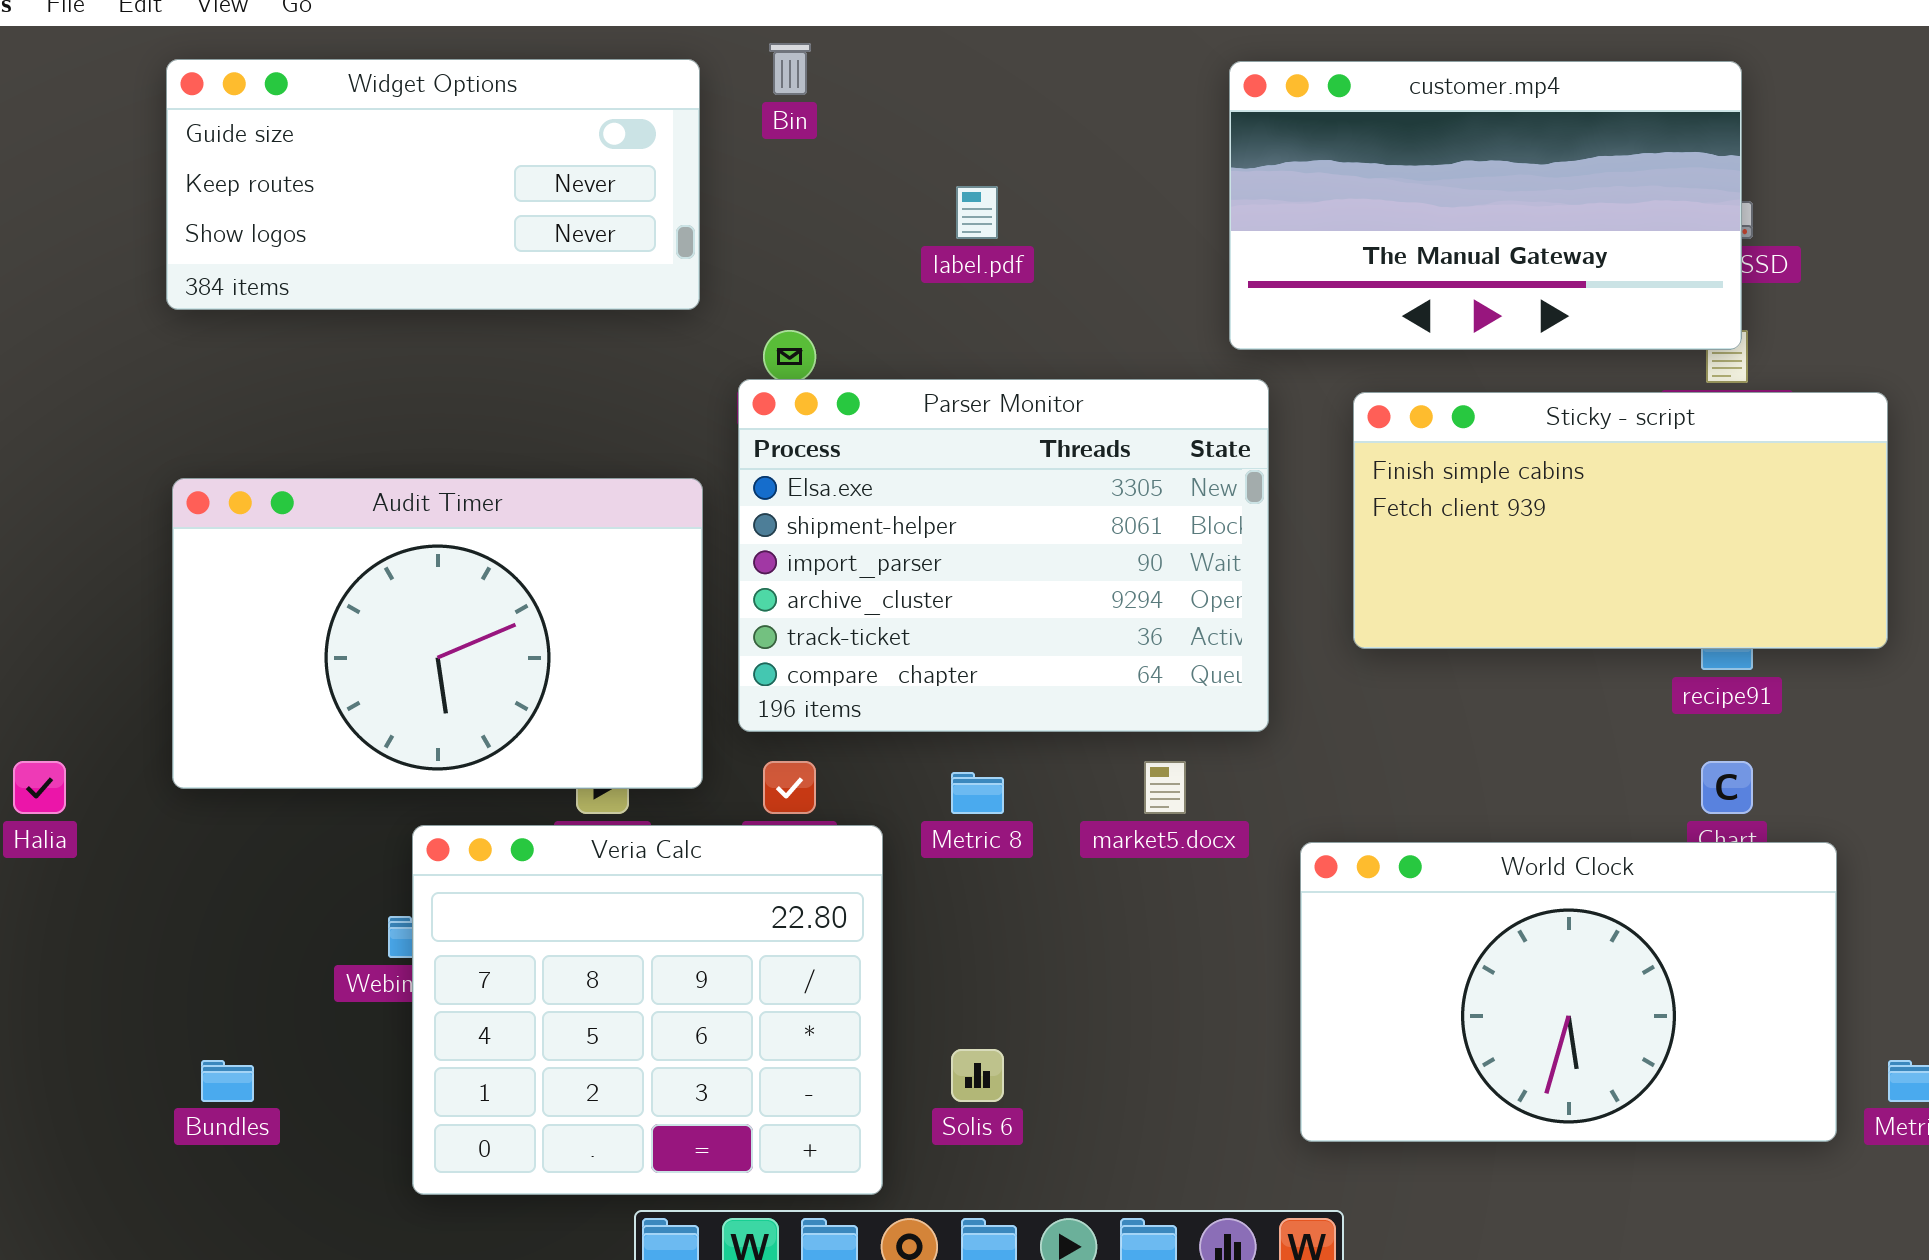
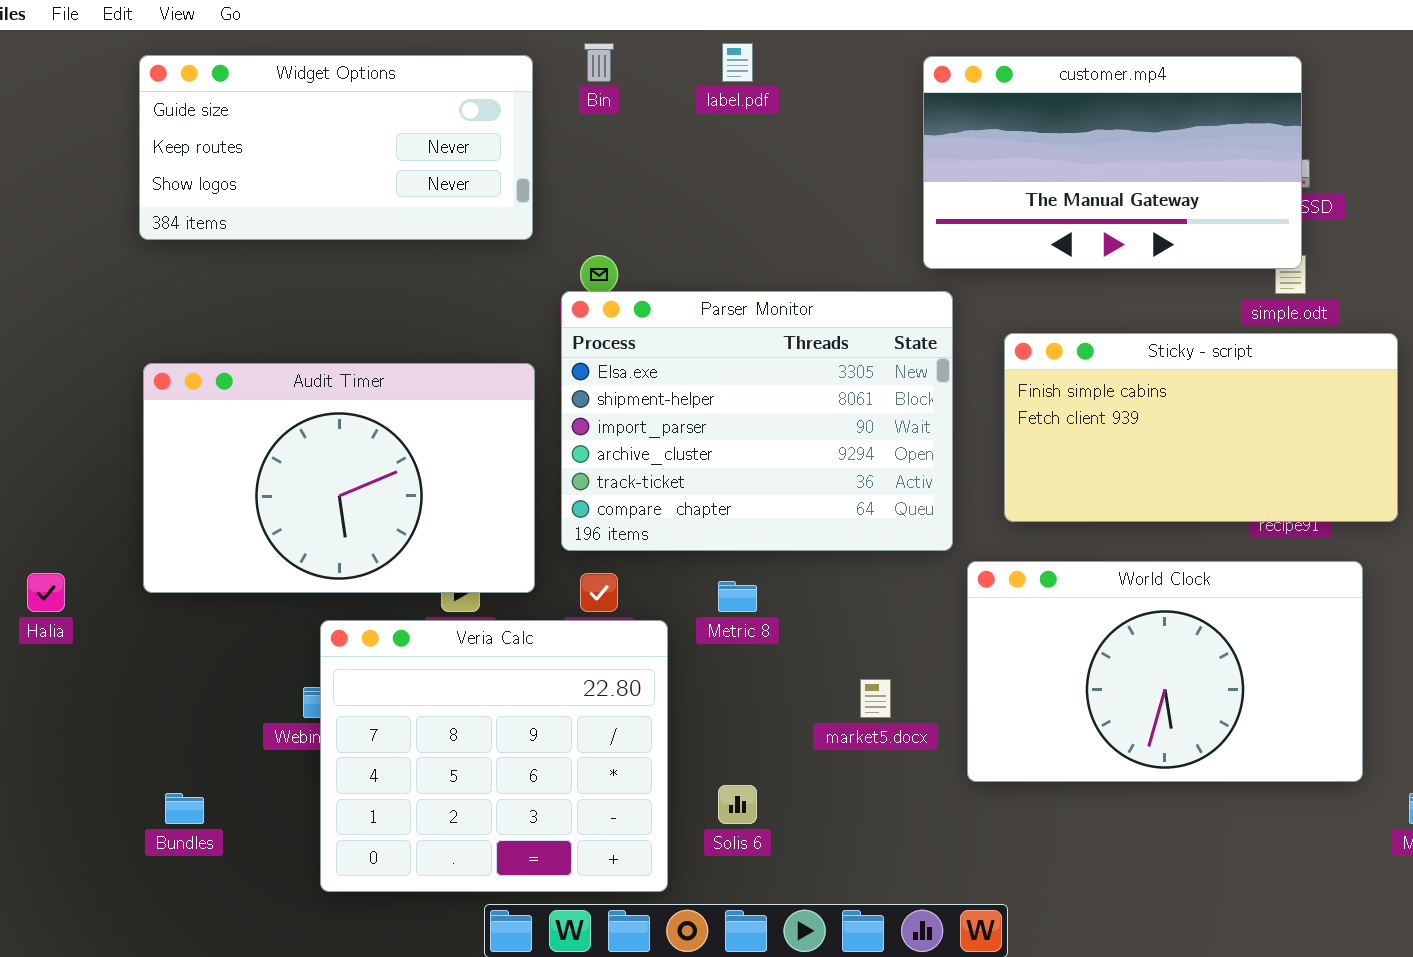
label.pdf: [956,186,998,239] -> [722,43,753,82], moved
Sticky - script: [1353,392,1888,649] -> [1004,333,1398,522], moved
market5.docx: [1144,761,1186,814] -> [860,679,891,718], moved
World Clock: [1300,842,1837,1142] -> [967,561,1363,782], moved

